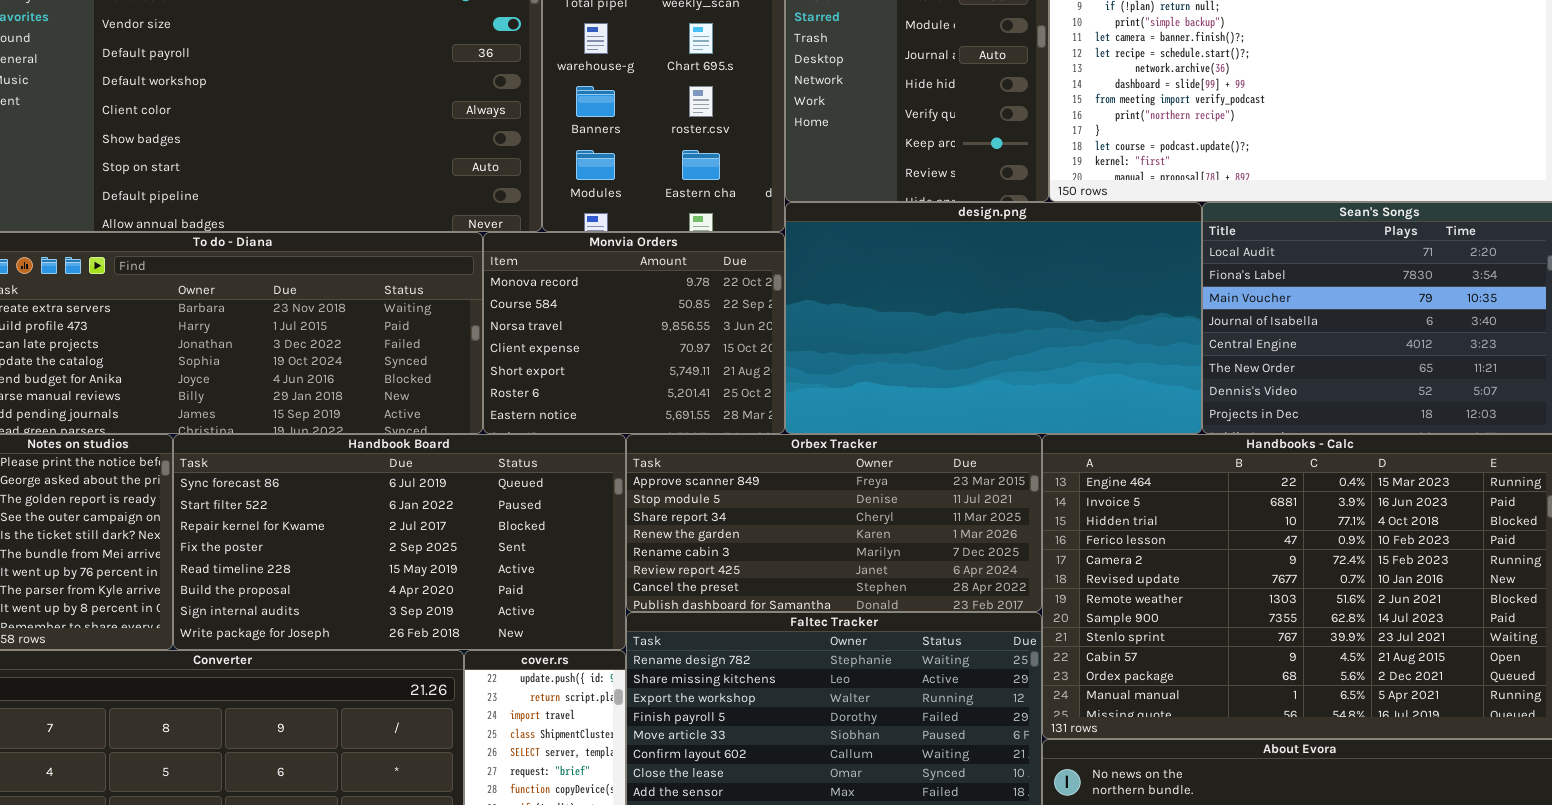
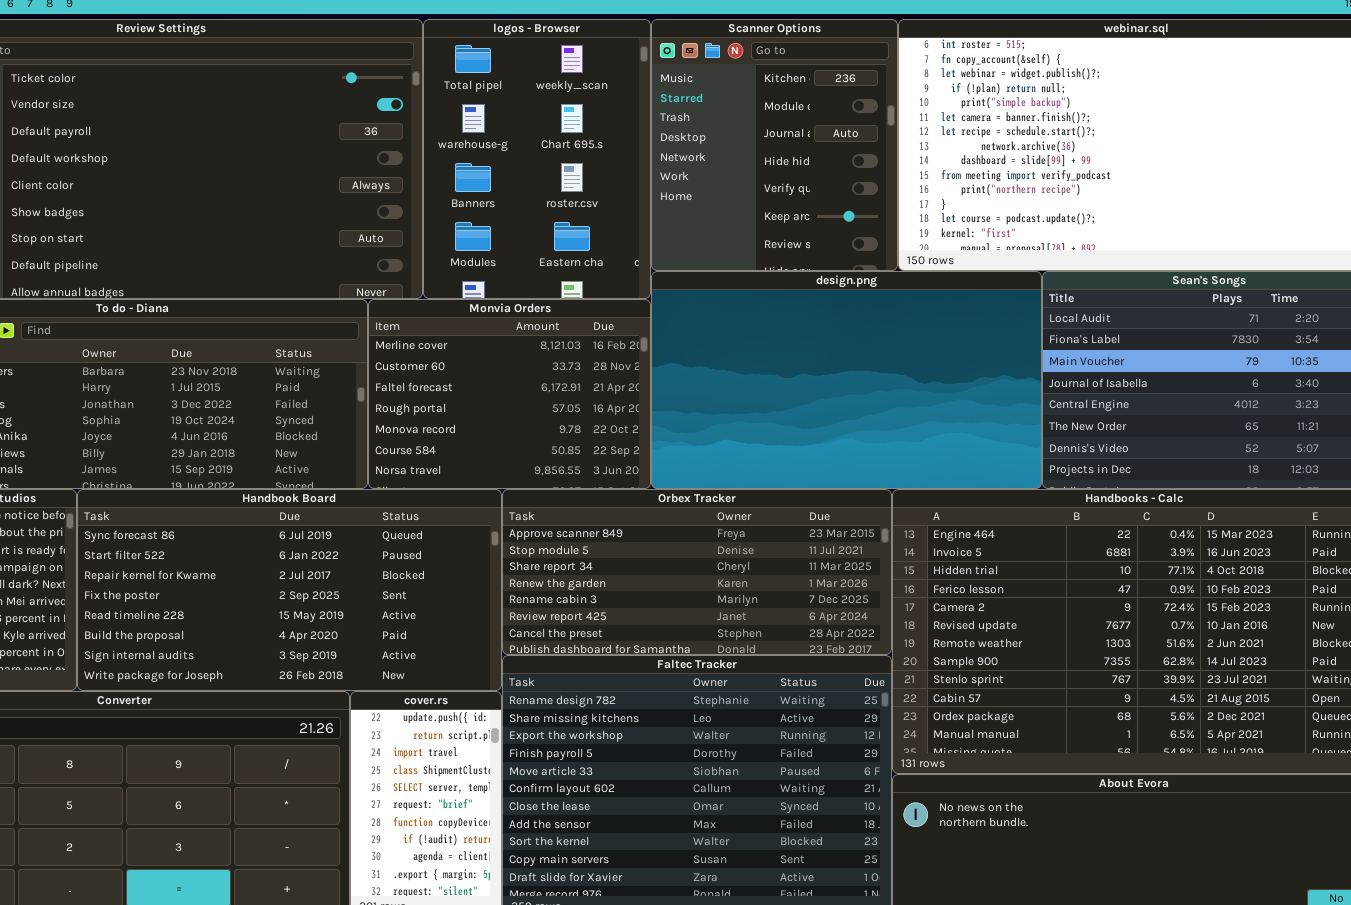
Monvia Orders: [483,232,785,434] -> [368,299,651,489], scrolled up 4 rows

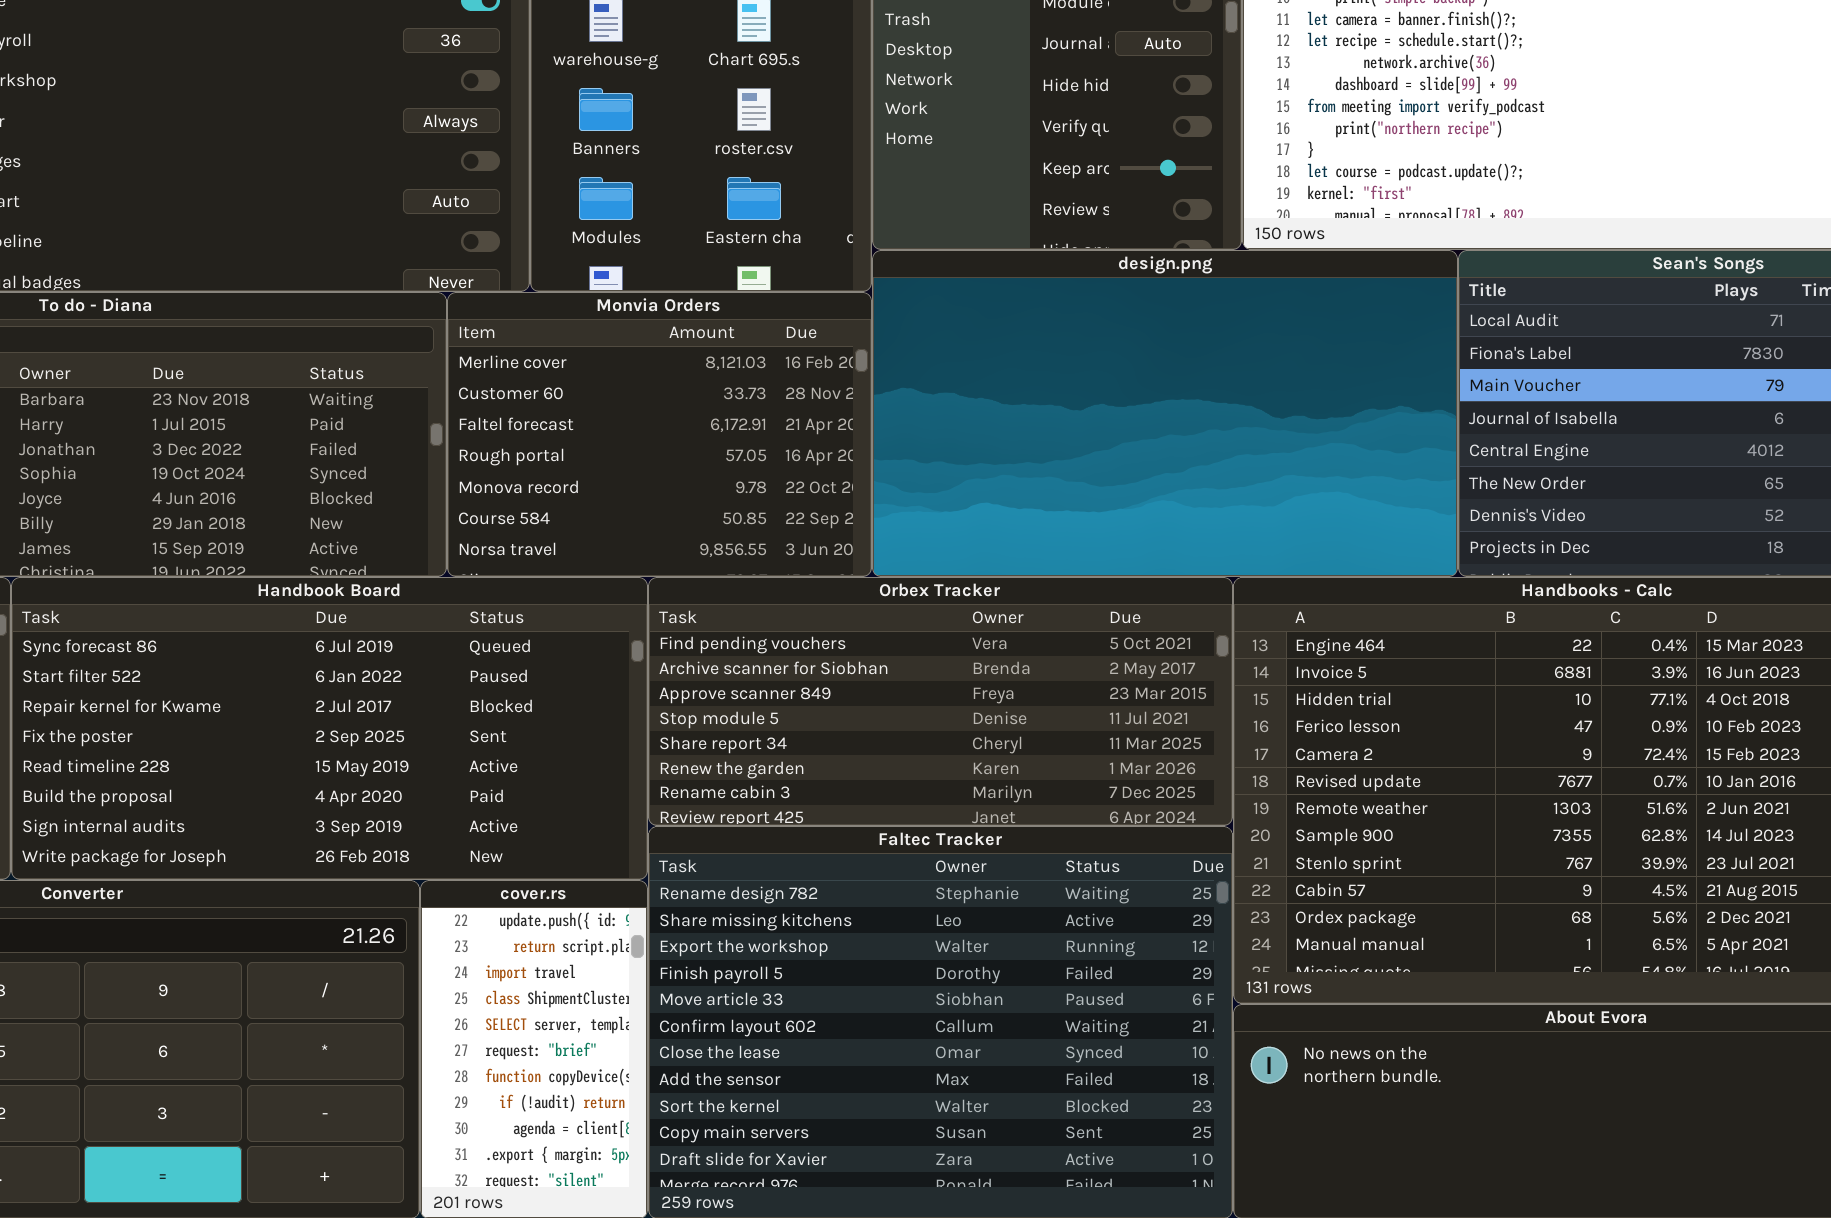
Orbex Tracker: [502,489,892,655] -> [648,577,1233,826], scrolled up 2 rows

